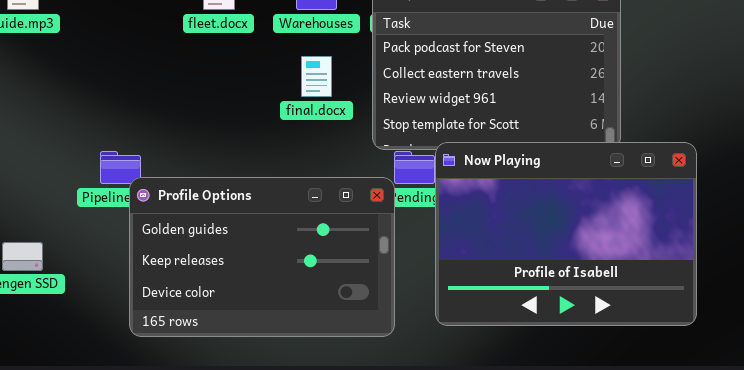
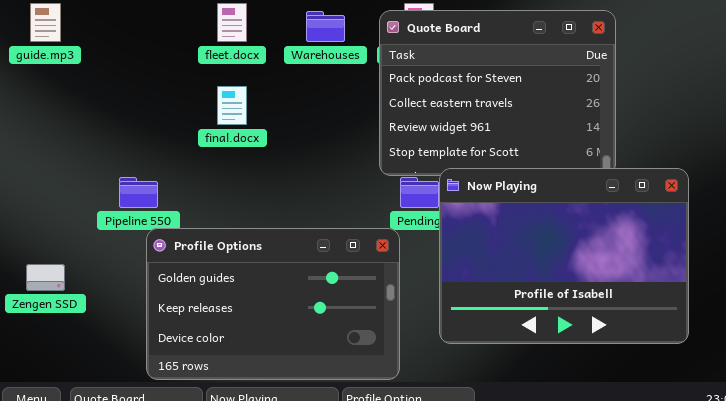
final.docx: [301,56,332,97] -> [217,86,247,125], moved
Profile Options: [129,177,395,337] -> [146,228,400,380], moved

